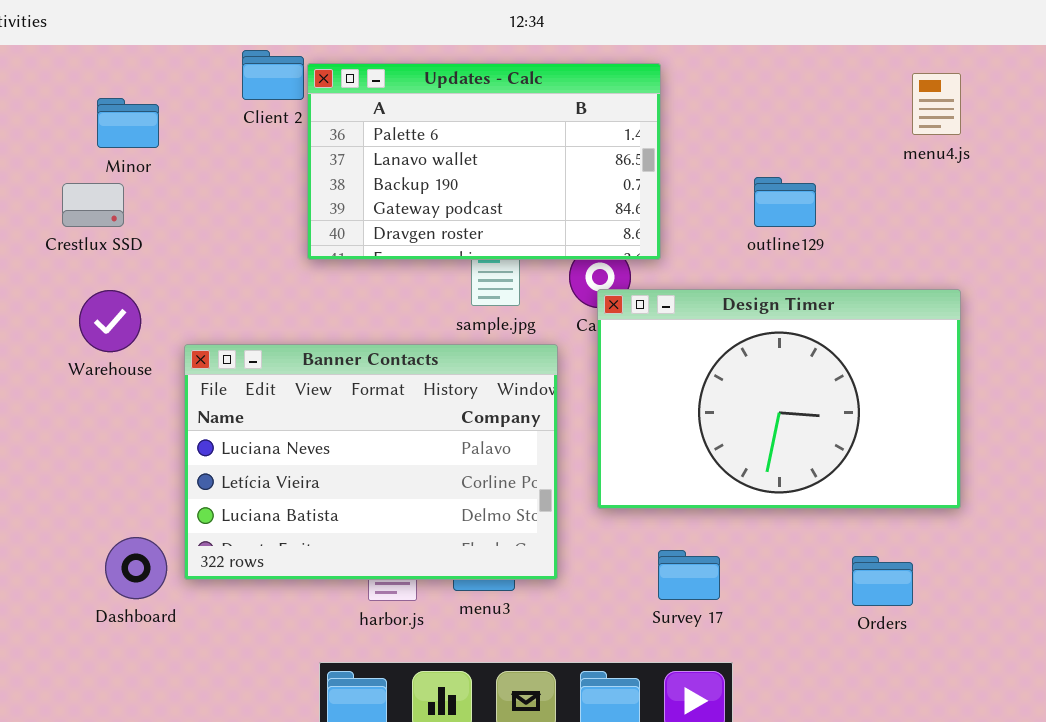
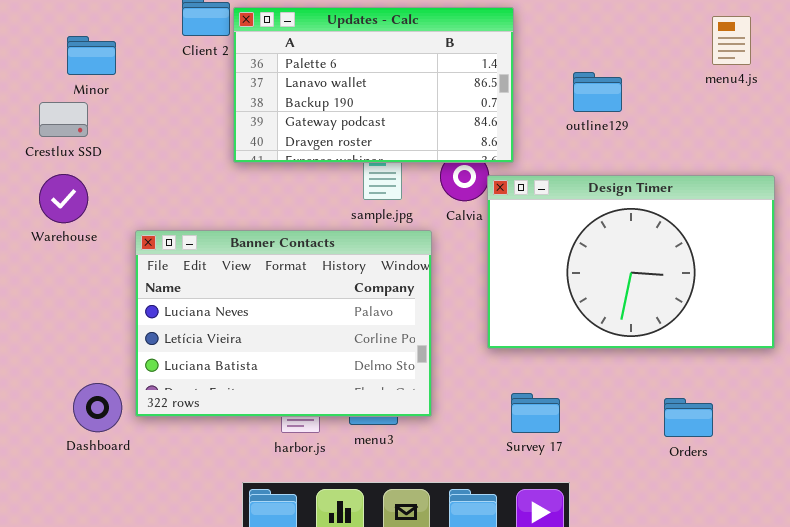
outline129: [754,177,816,227] -> [573,72,622,112], moved
Design Timer: [597,289,961,509] -> [487,175,775,349], moved
Warehouse: [79,290,141,352] -> [39,174,88,223], moved

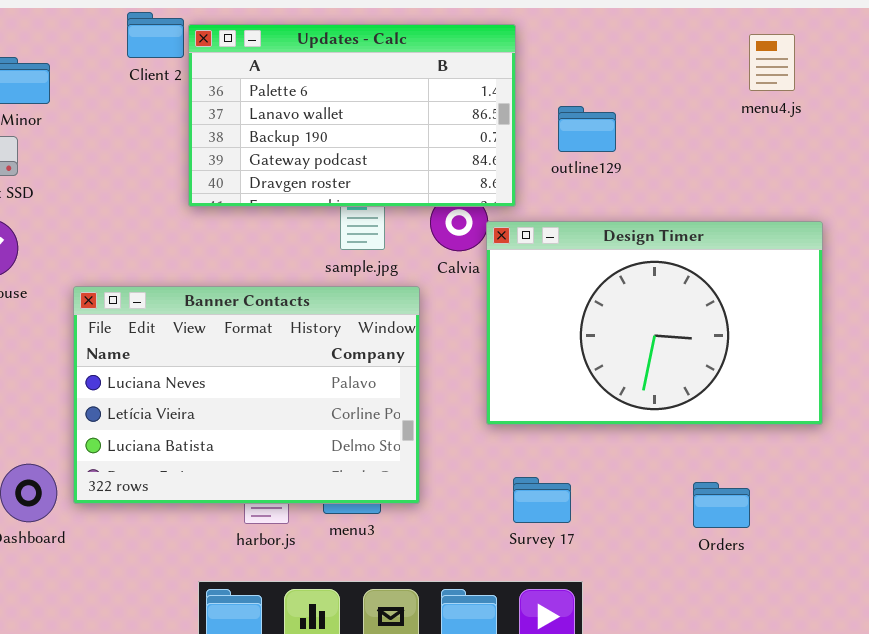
outline129: [573,72,622,112] -> [558,106,616,152], moved

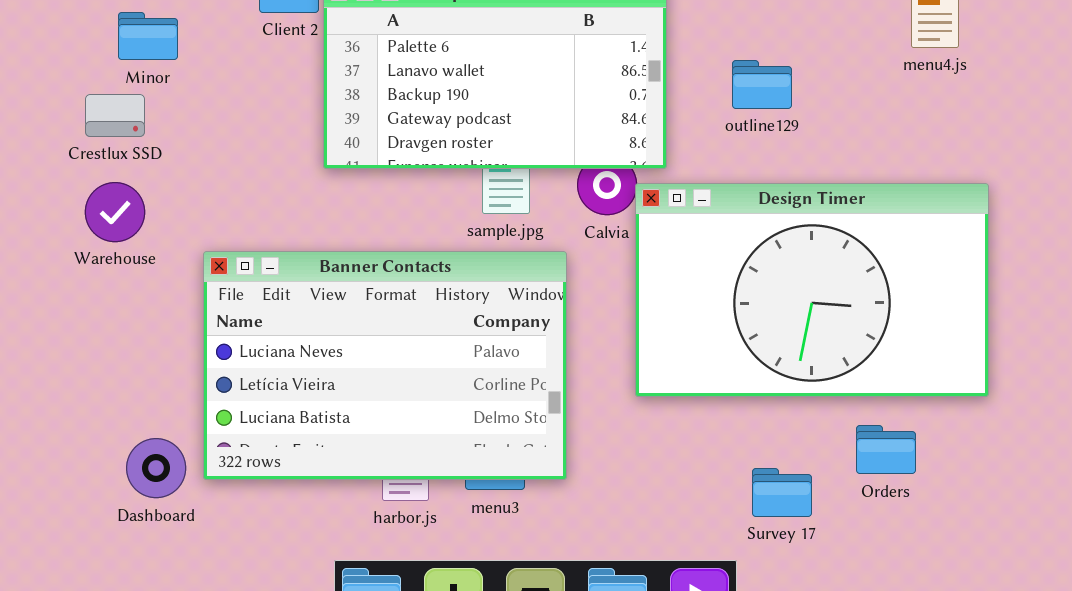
outline129: [558,106,616,152] -> [732,60,792,109], moved
Survey 17: [513,477,571,523] -> [752,468,812,517], moved
Orders: [693,482,750,528] -> [856,425,916,474], moved

